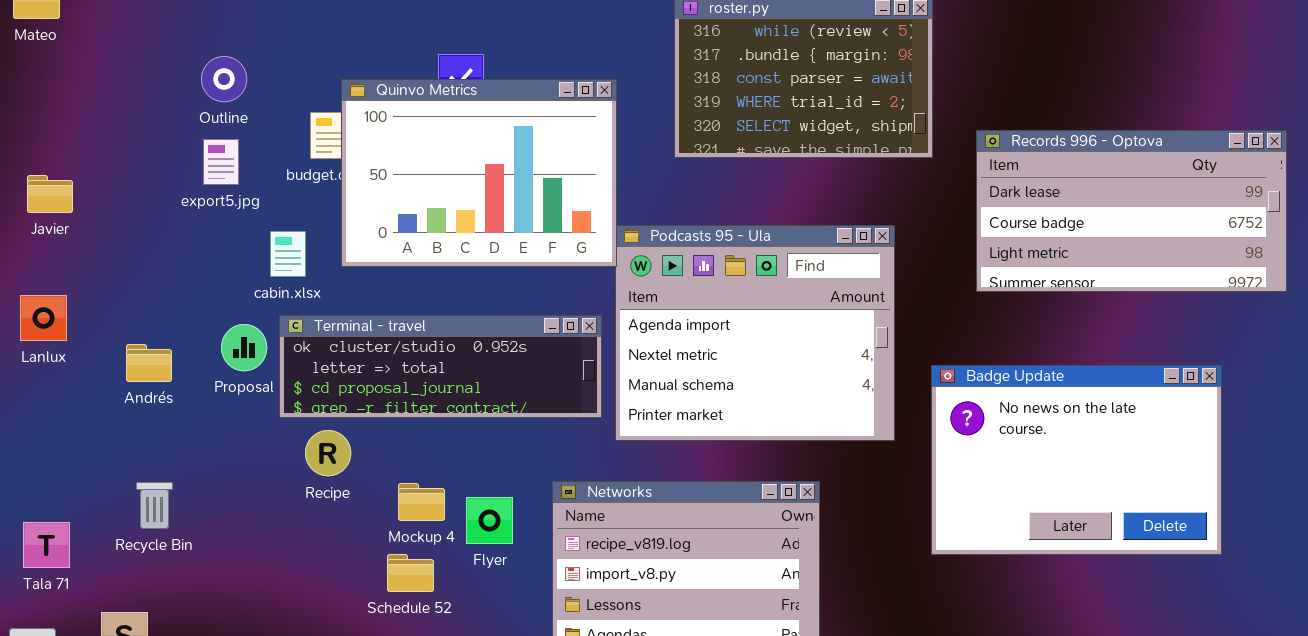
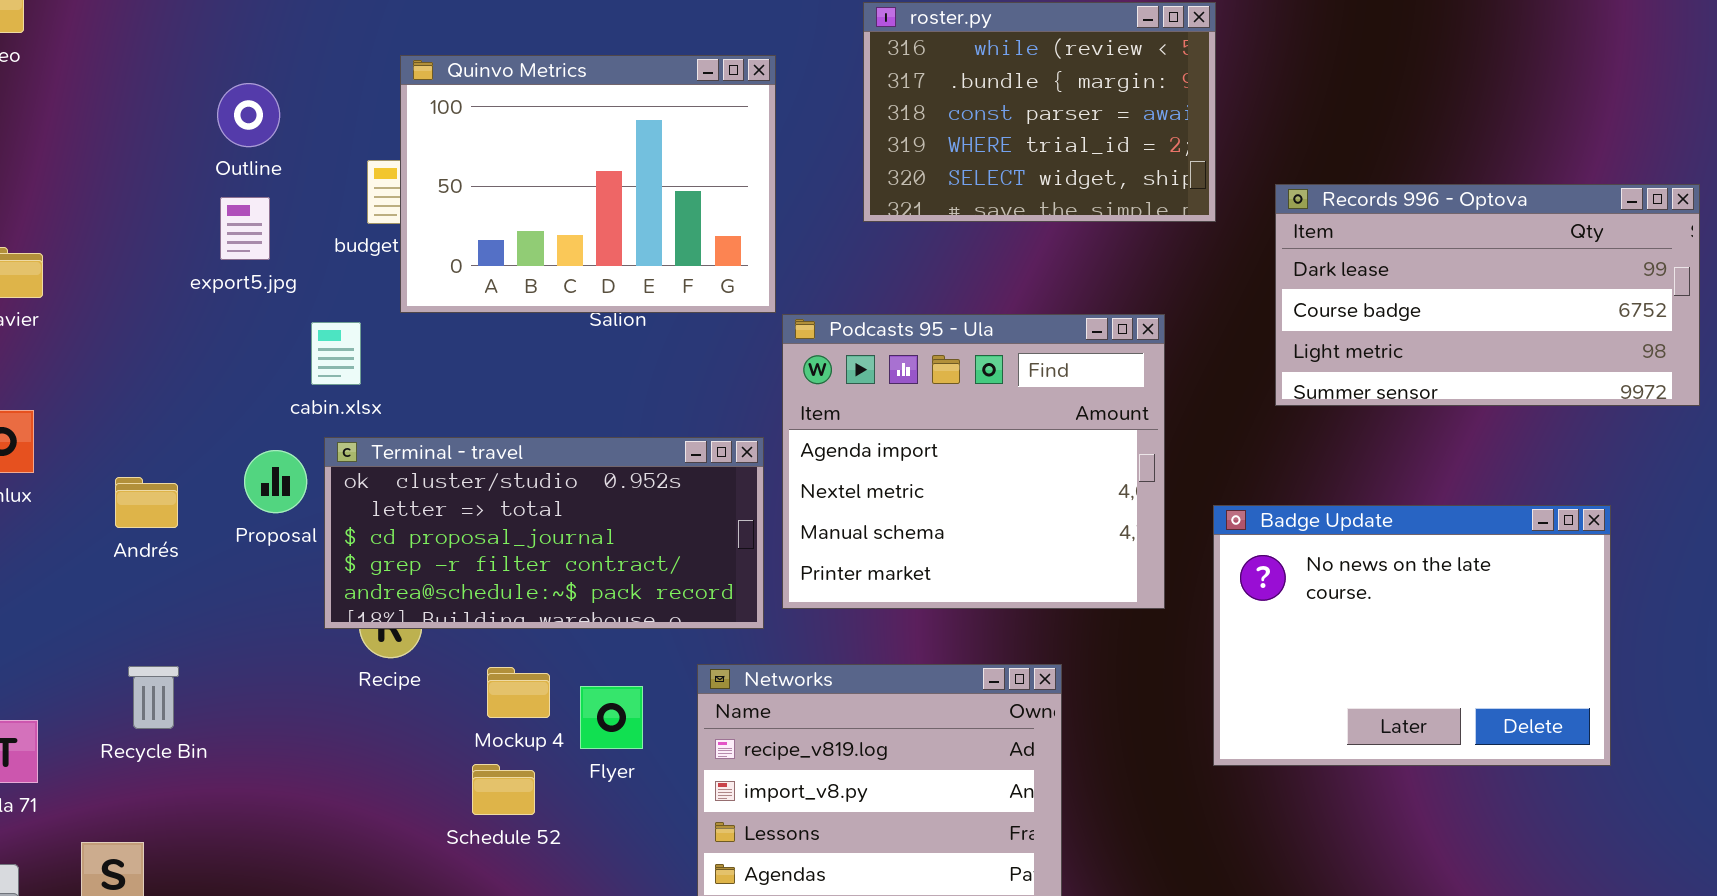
Quinvo Metrics: [341,79,617,267] -> [400,55,776,313], moved
Terminal - travel: [279,315,602,418] -> [324,437,764,629], resized

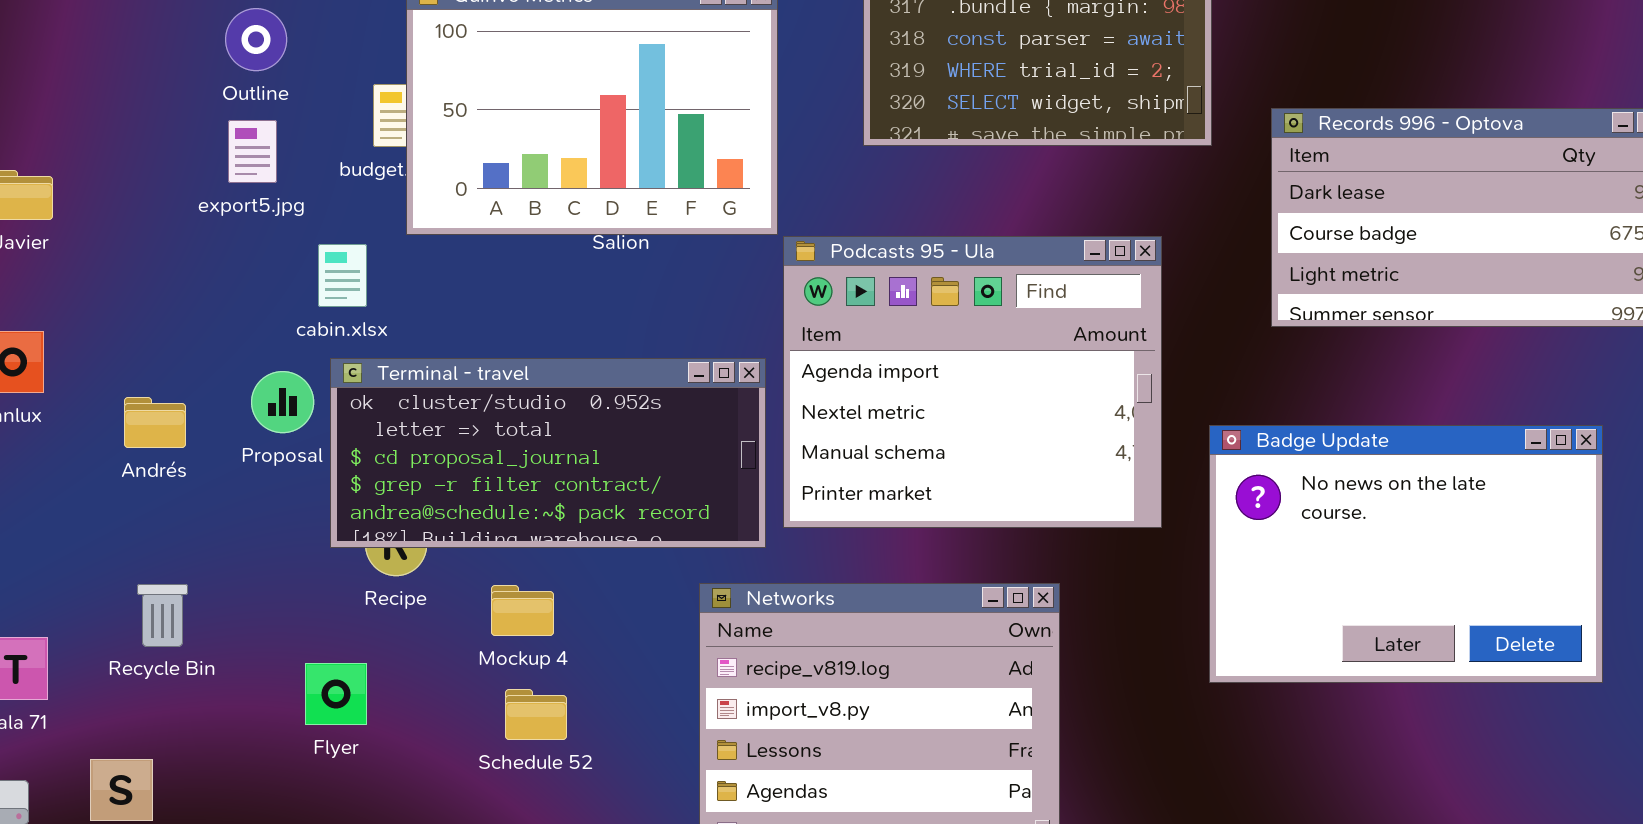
Flyer: [580,686,643,749] -> [305,663,367,725], moved
Schedule 52: [472,764,535,815] -> [505,689,567,740], moved

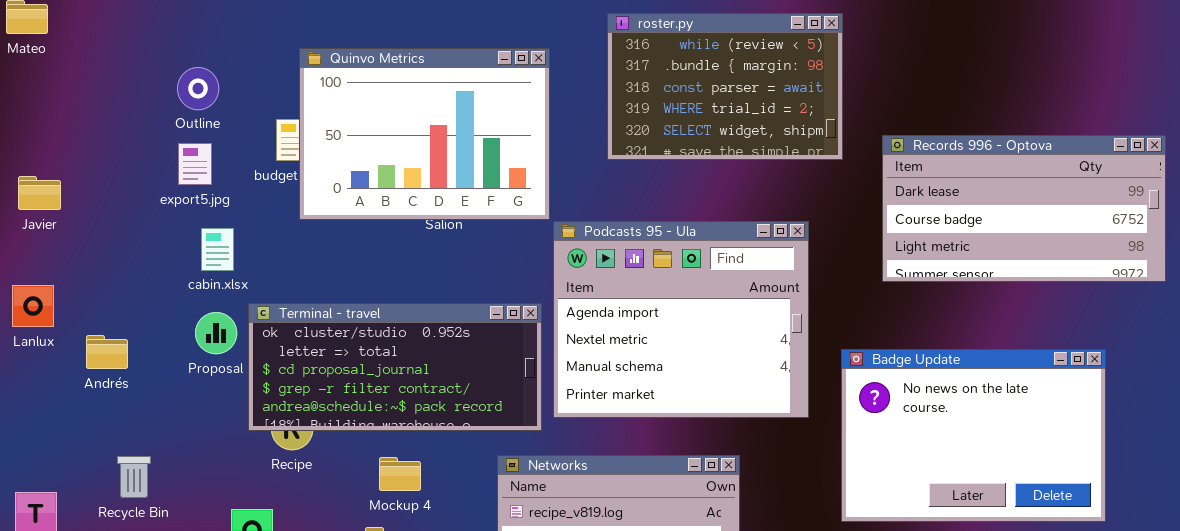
cabin.xlsx: [318,244,367,307] -> [201,228,234,271], moved
Andrés: [124,397,186,448] -> [86,335,128,369], moved
Mockup 4: [491,585,554,636] -> [379,457,421,491], moved

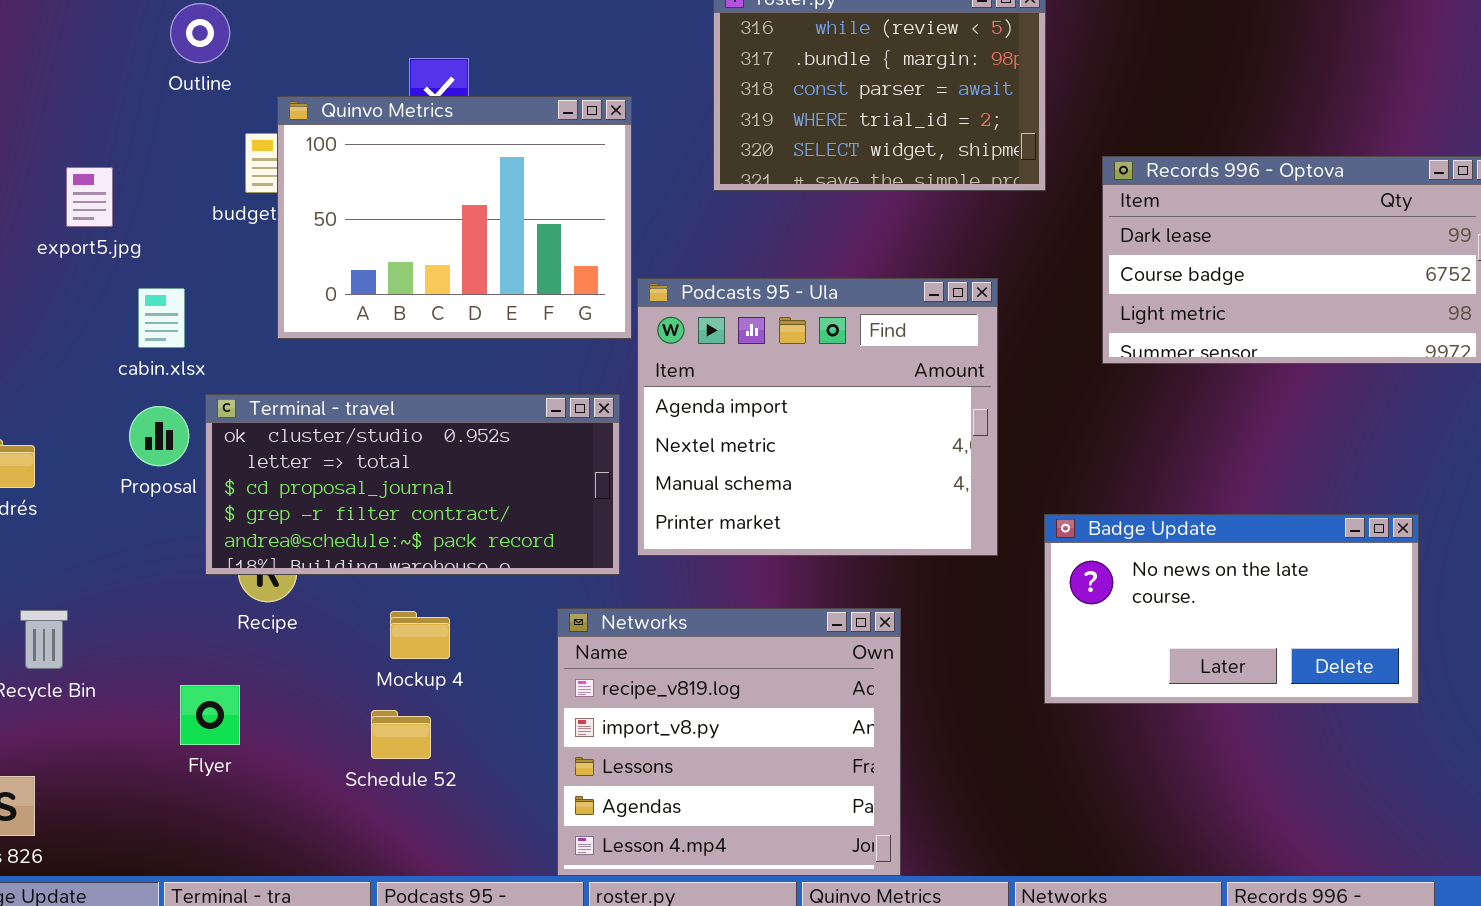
Quinvo Metrics: [299,48,550,220] -> [277,96,632,339], moved
Outline: [177,67,219,110] -> [170,3,230,63], moved
export5.jpg: [178,143,212,185] -> [66,167,113,227], moved
Badge Update: [841,349,1106,522] -> [1044,514,1419,704], resized

